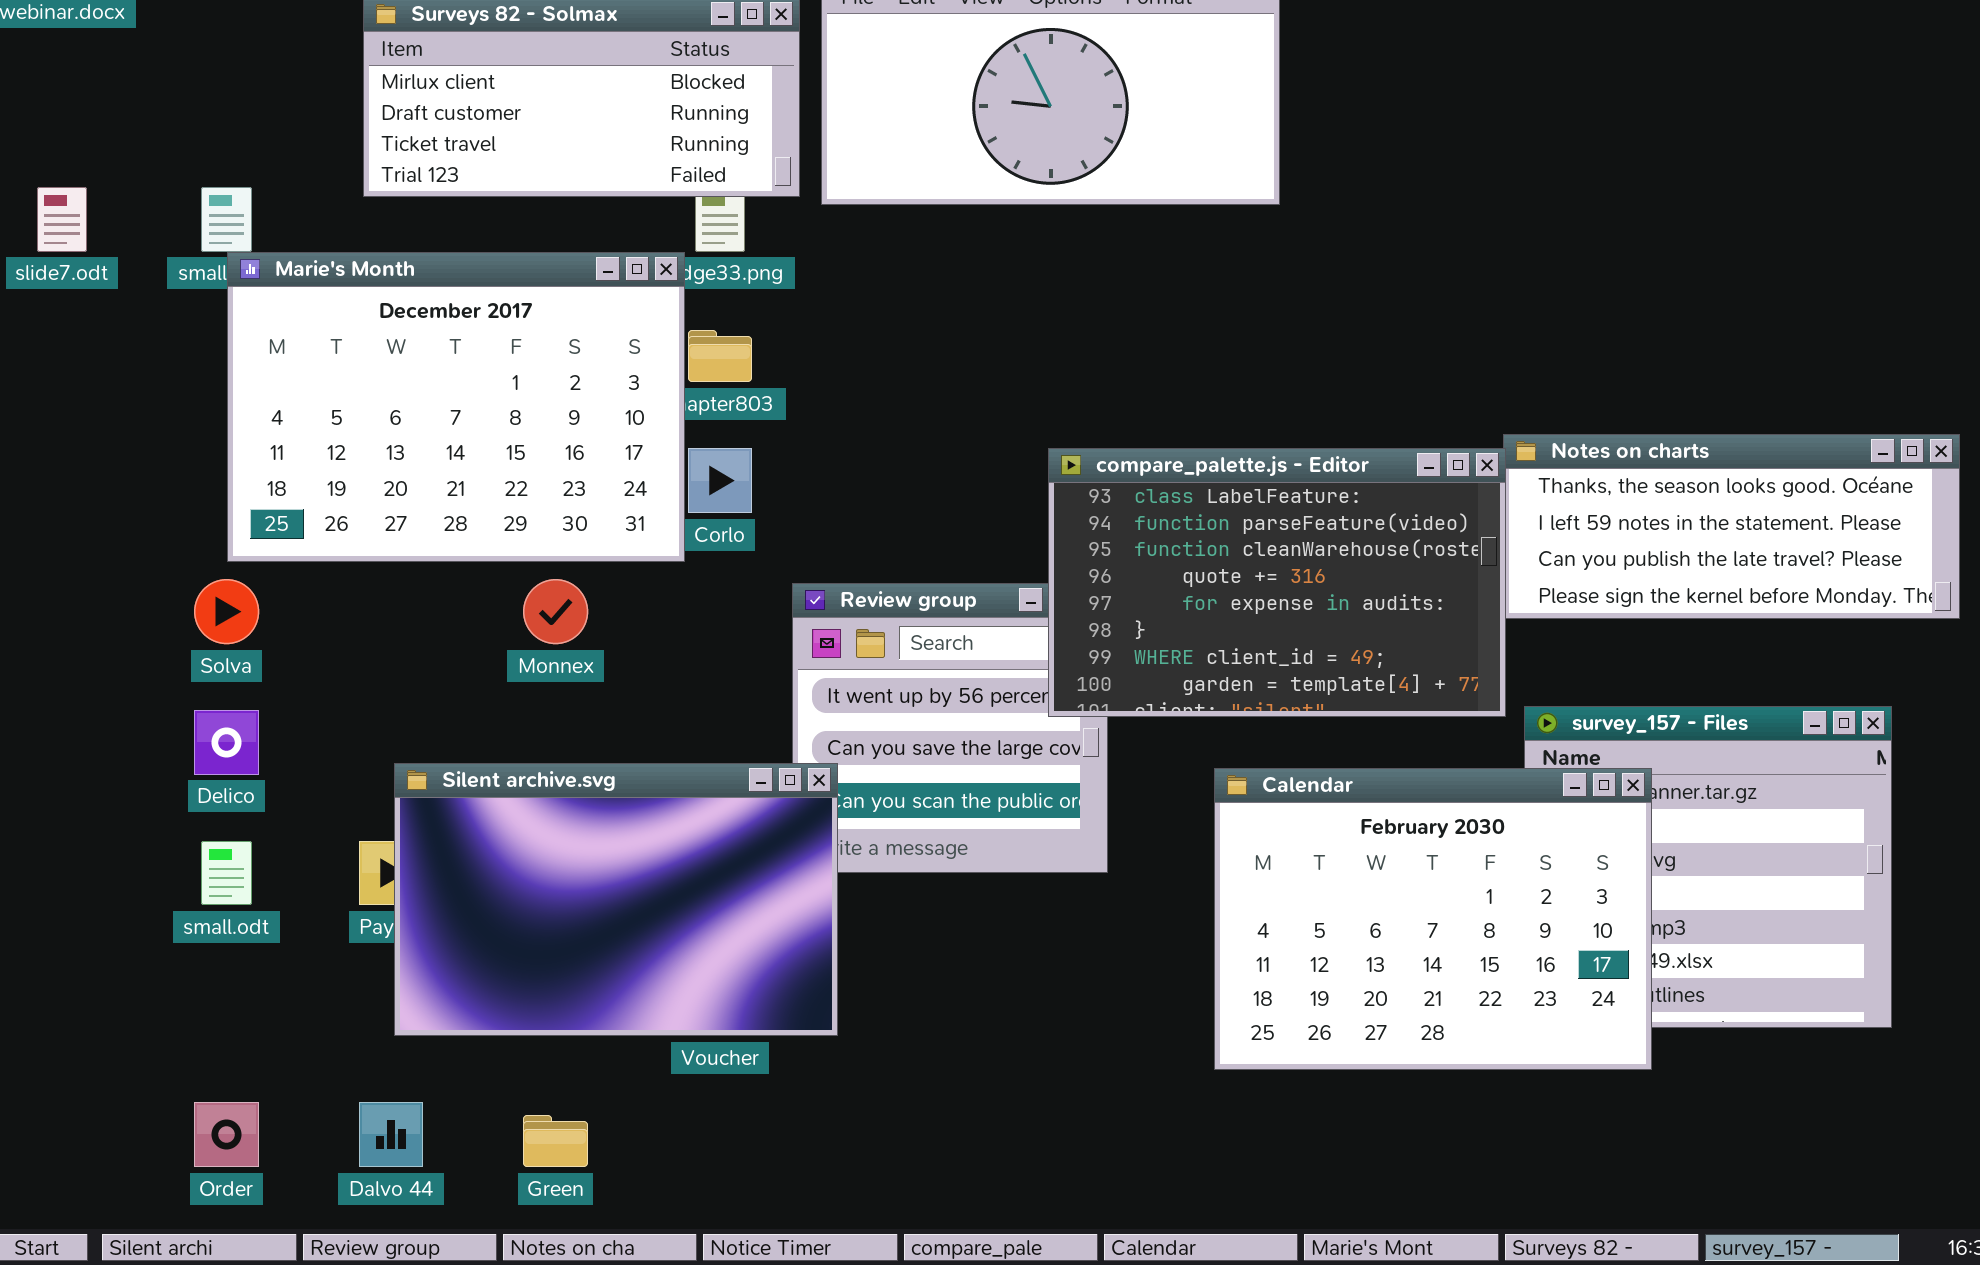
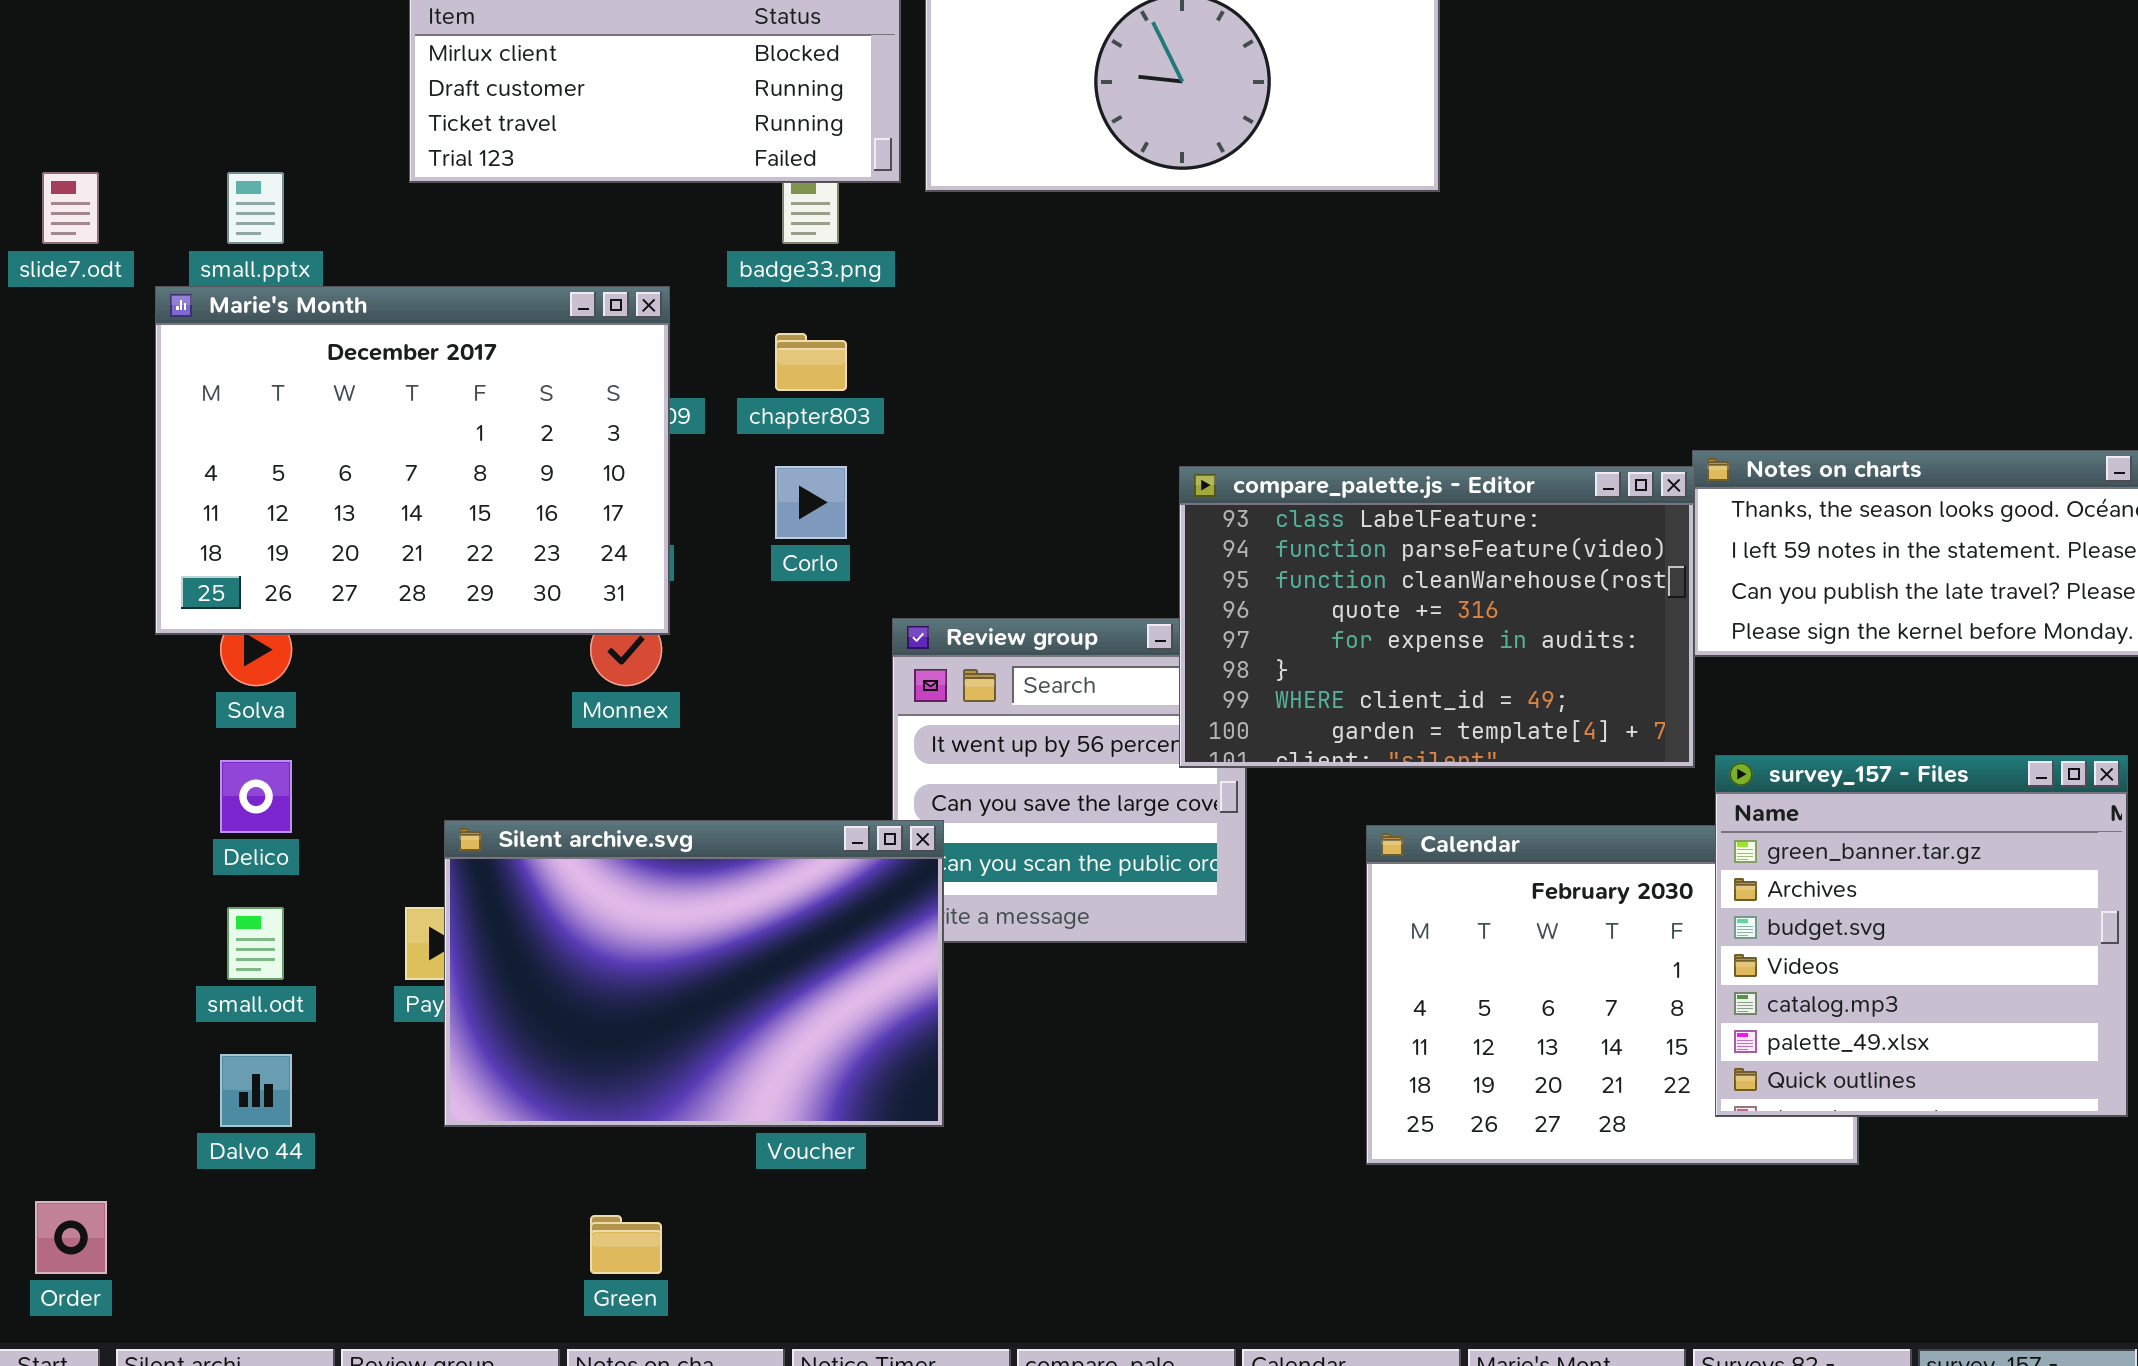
Marie's Month: [227,252,685,562] -> [155,286,670,635], moved
survey_157 - Files: [1524,706,1892,1028] -> [1715,755,2128,1117], raised
Order: [194,1102,259,1167] -> [35,1201,107,1274], moved
Dalvo 44: [359,1102,423,1167] -> [220,1054,292,1127], moved

